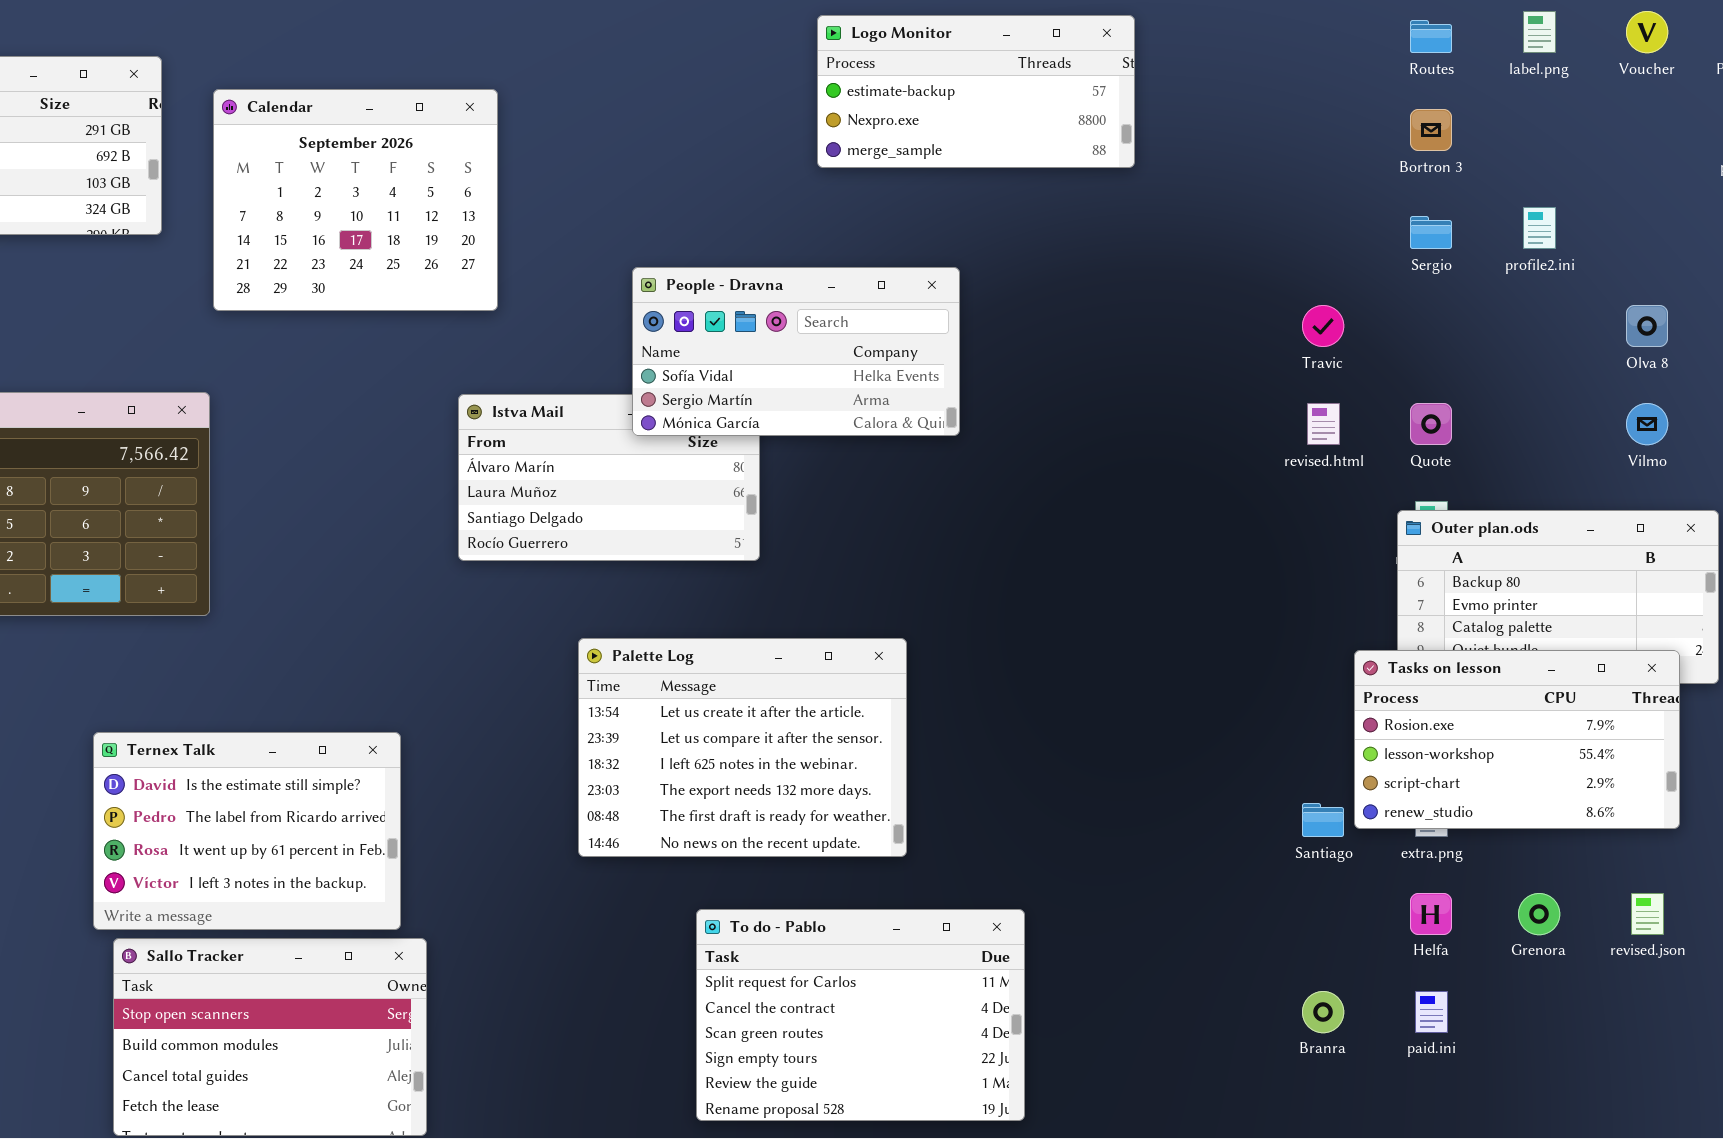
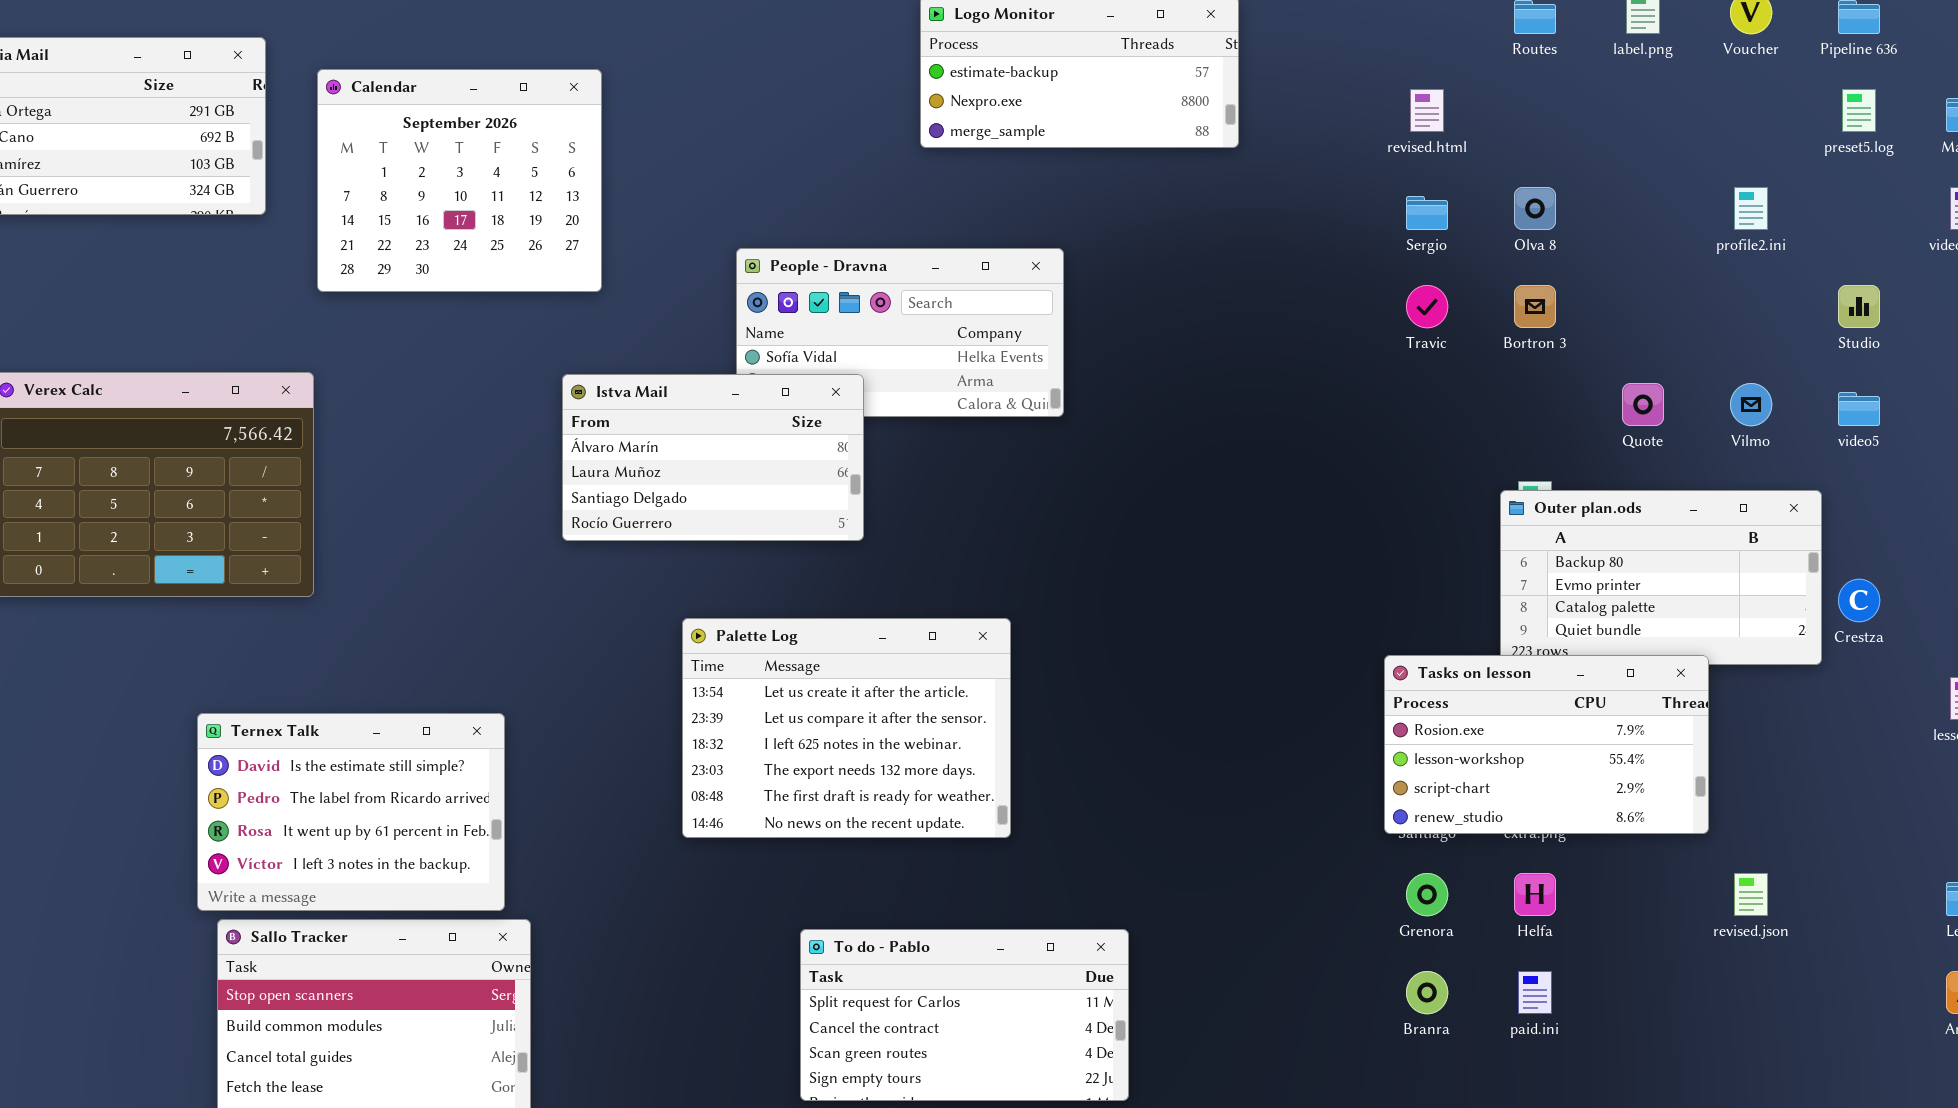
Bortron 3: [1410,109,1452,151] -> [1514,285,1556,328], moved
profile2.ini: [1523,207,1556,249] -> [1734,187,1768,230], moved
Sergio: [1410,216,1452,249] -> [1406,196,1448,230], moved
Olva 8: [1626,305,1668,347] -> [1514,187,1556,230], moved
Istva Mail: [458,394,760,561] -> [562,374,864,541], raised
revised.html: [1307,403,1340,445] -> [1410,89,1444,132], moved
Quote: [1410,403,1452,445] -> [1622,383,1664,426], moved
Tasks on lesson: [1354,650,1680,829] -> [1384,655,1709,834], moved
Grenora: [1518,893,1560,935] -> [1406,873,1448,916], moved
To do - Pablo: [696,909,1025,1121] -> [800,929,1129,1101], resized

